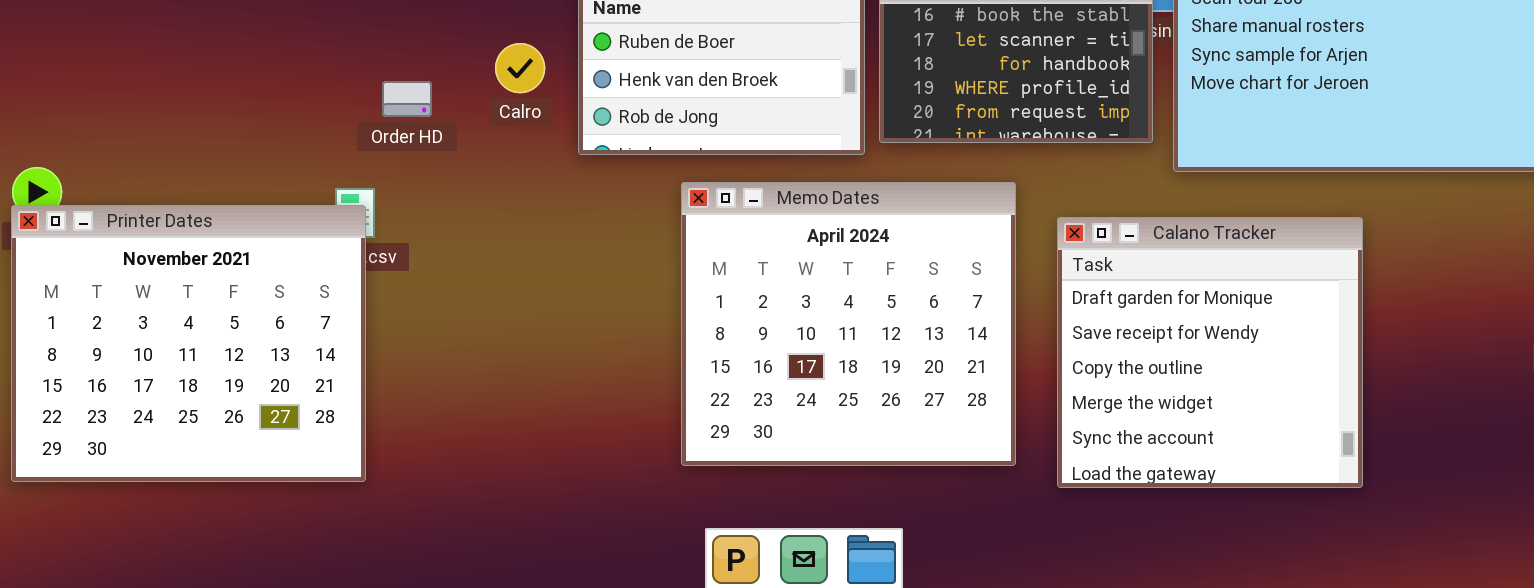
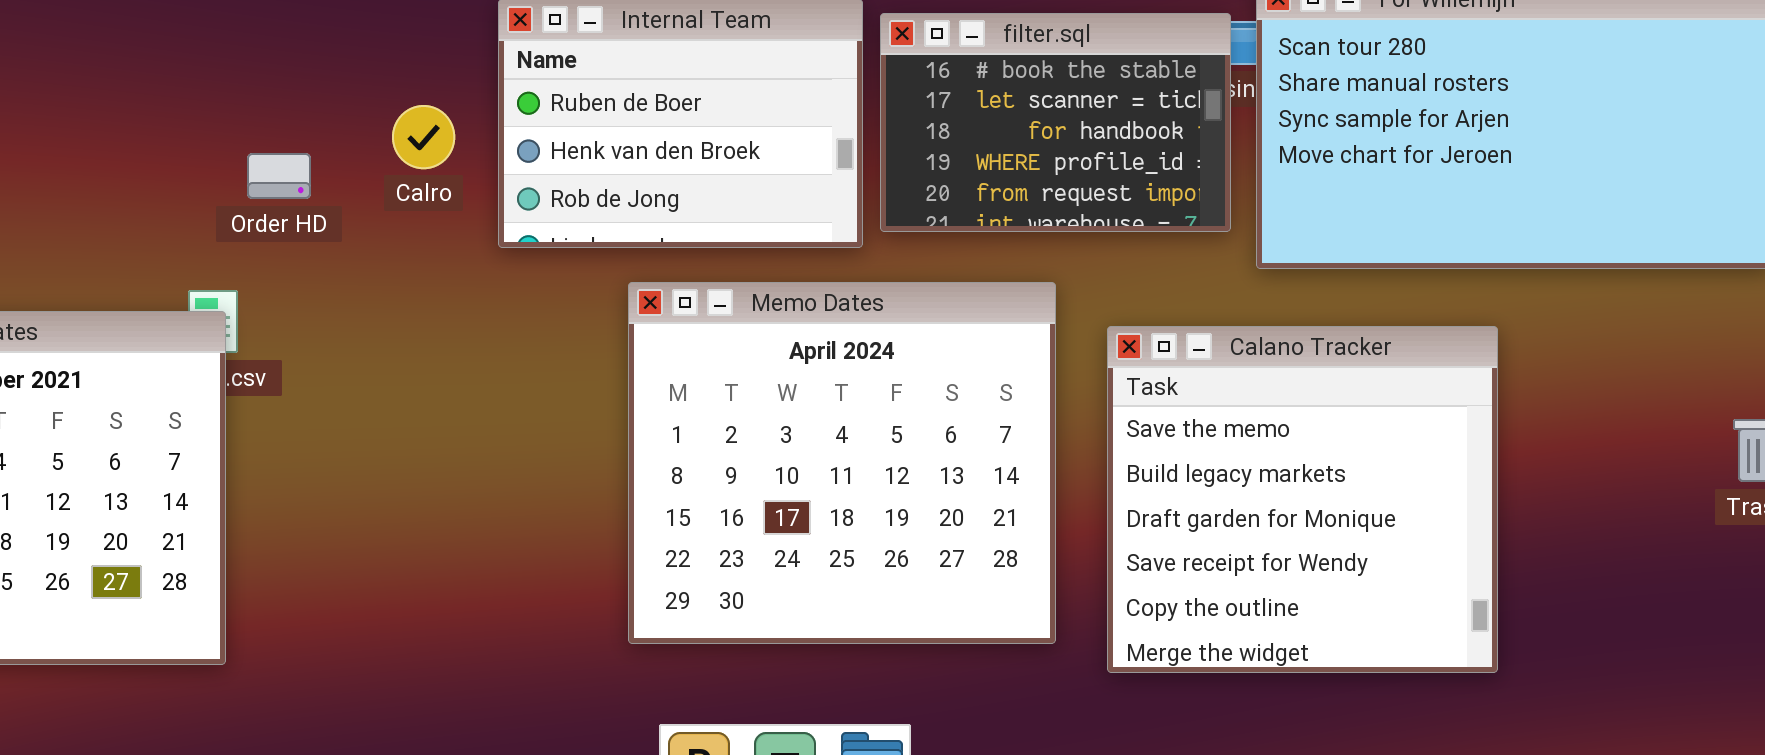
Calano Tracker: [1057,217,1363,488] -> [1107,326,1498,673], scrolled up 2 rows

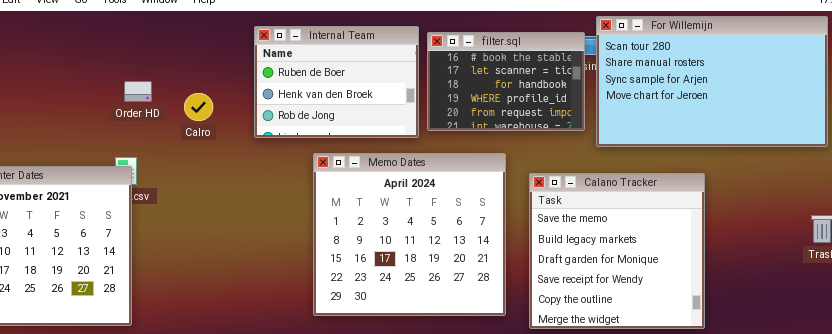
Calro: [392,105,455,169] -> [184,93,213,121], moved
Order HD: [247,153,311,199] -> [124,81,152,102], moved

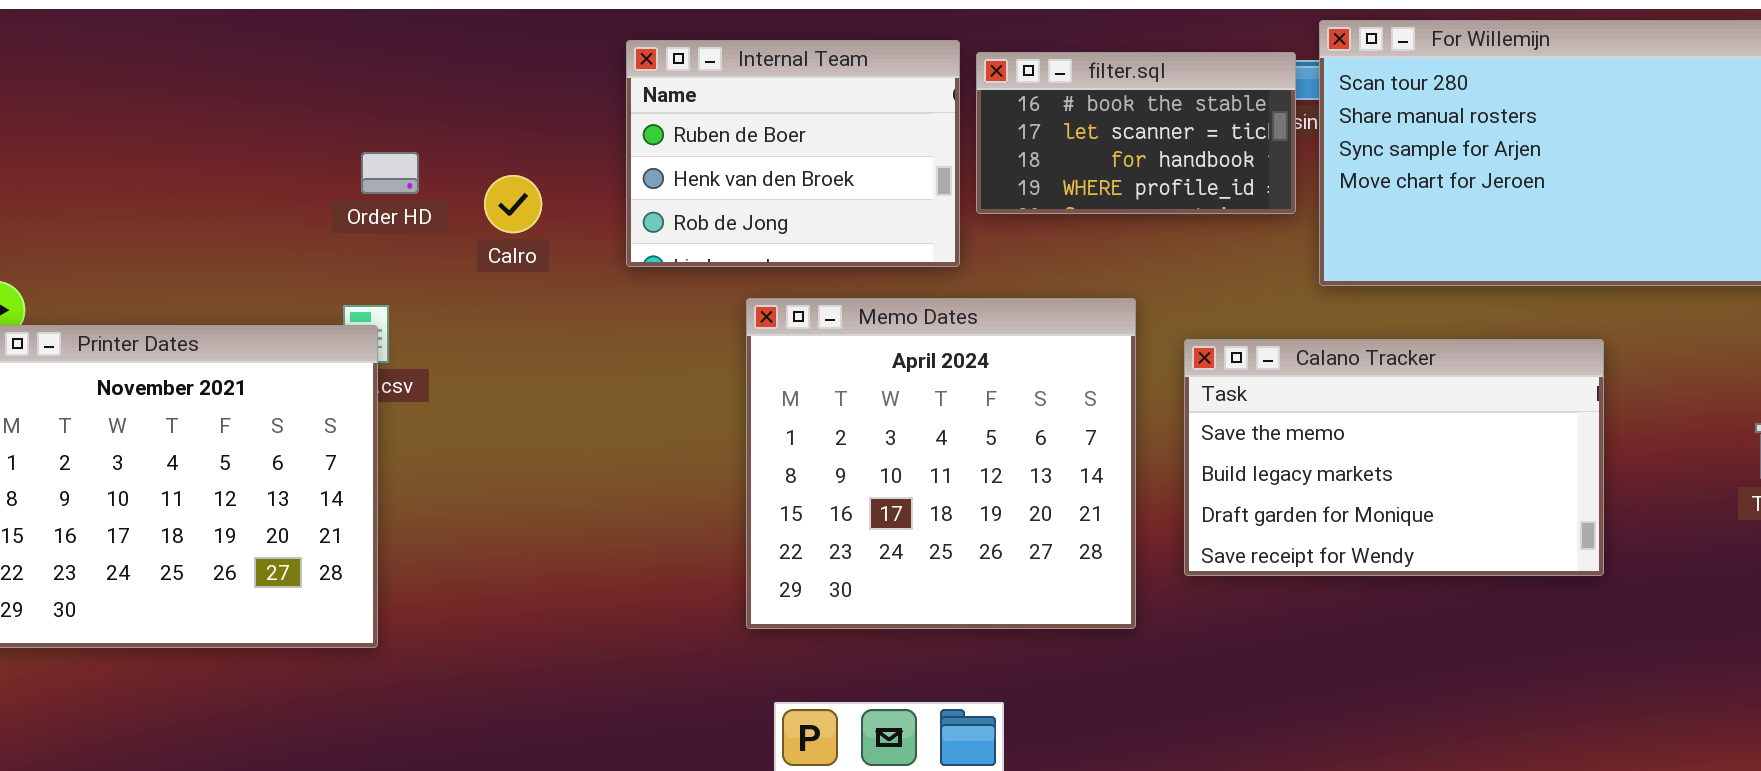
filter.sql: [427,32,585,131] -> [976,52,1296,214], resized
Calano Tracker: [529,173,705,329] -> [1184,339,1604,576], resized

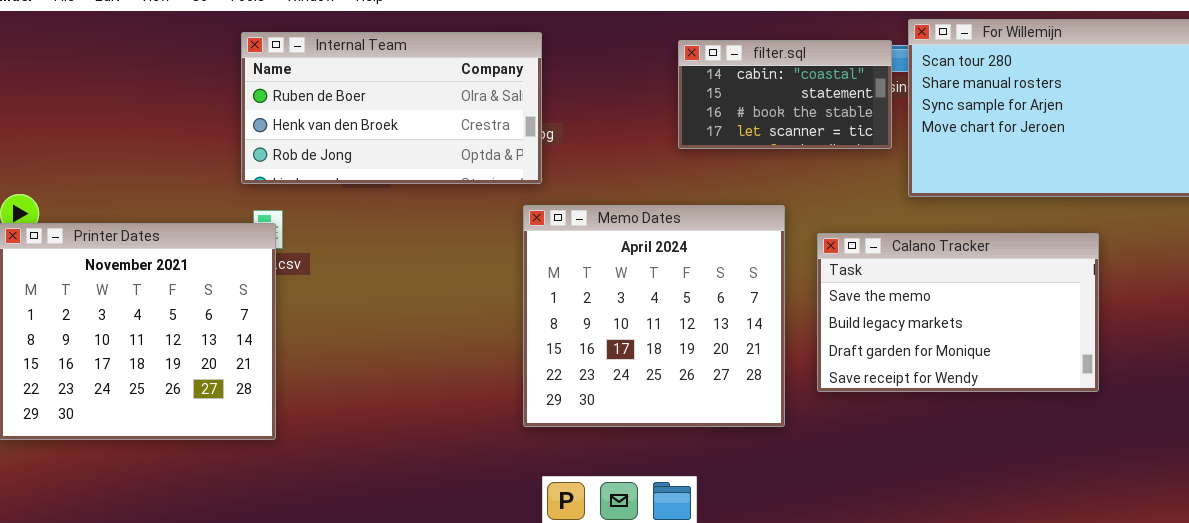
Internal Team: [626,40,960,267] -> [241,32,542,184], moved, resized
filter.sql: [976,52,1296,214] -> [678,40,892,149], scrolled up 2 rows

